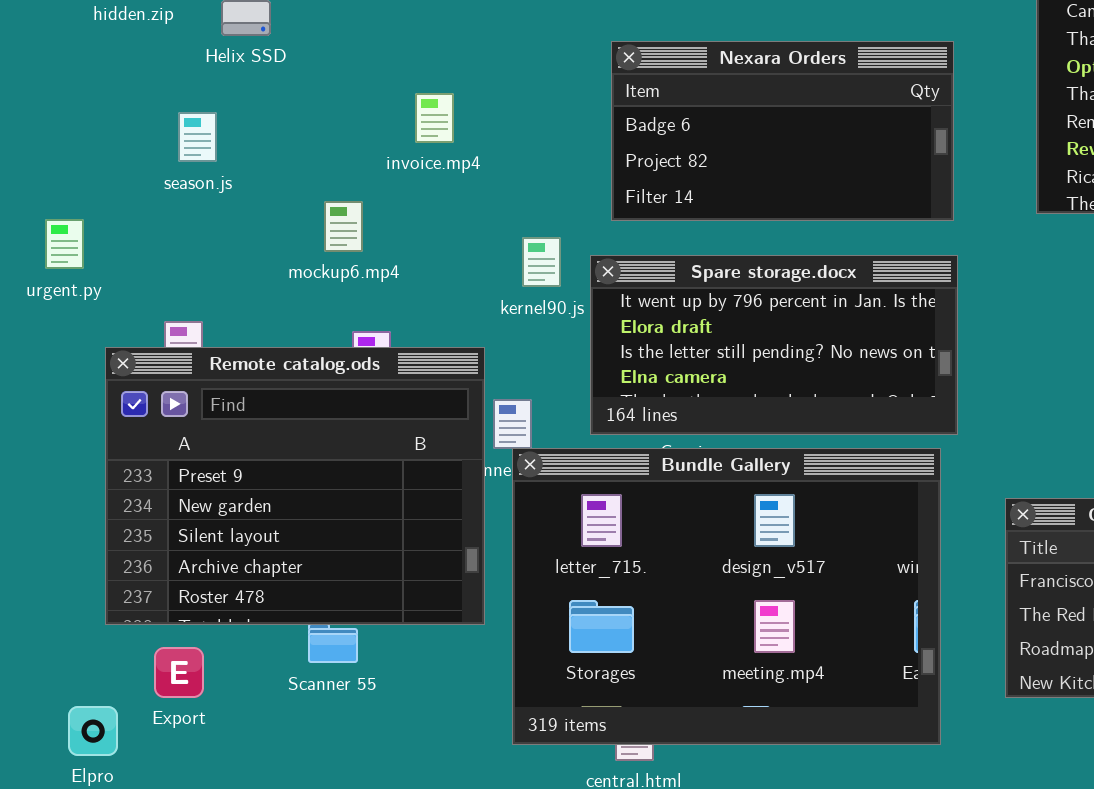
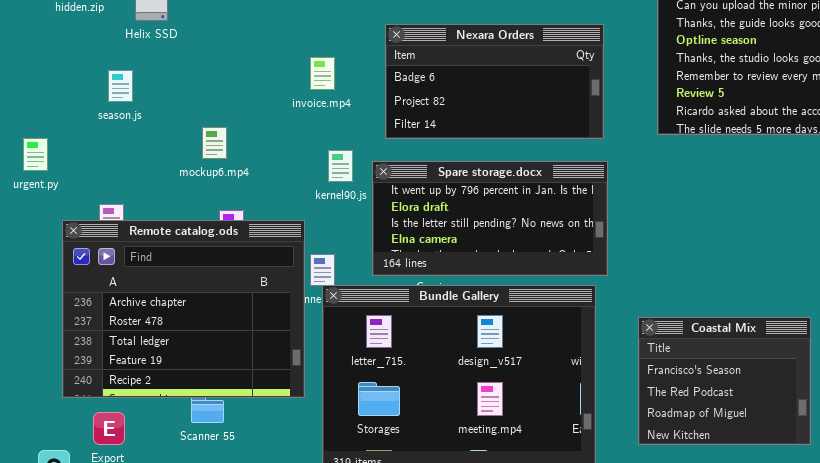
invoice.mp4: [415,93,454,143] -> [310,57,335,90], moved
Remote catalog.ods: [105,347,485,625] -> [62,220,305,398], scrolled down 3 rows

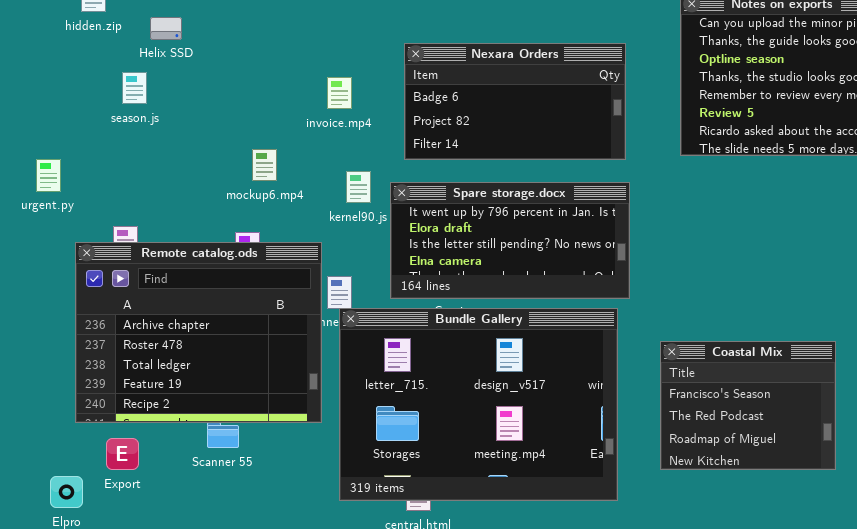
season.js: [108,70,133,102] -> [122,72,147,104], moved
mockup6.mp4: [202,127,227,159] -> [252,149,277,181], moved

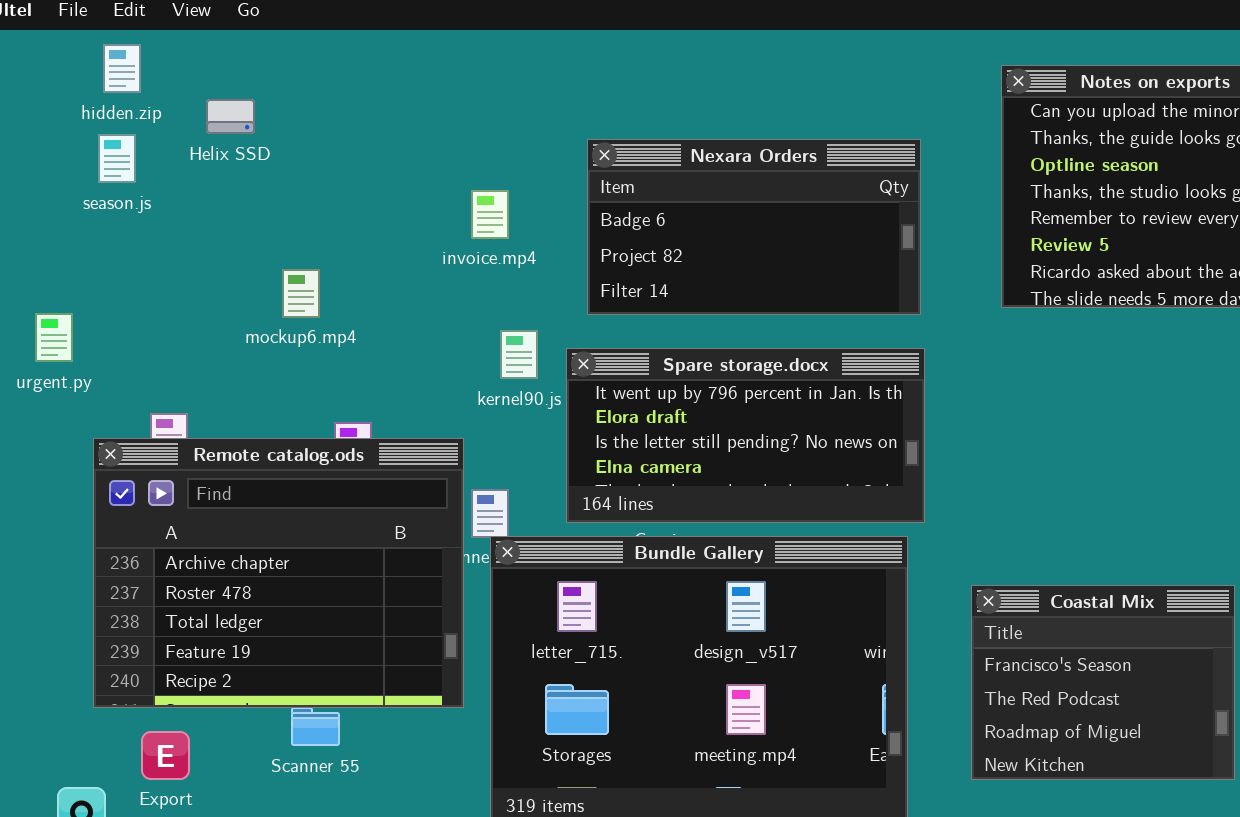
season.js: [122,72,147,104] -> [98,134,136,183], moved
mockup6.mp4: [252,149,277,181] -> [282,269,320,318], moved

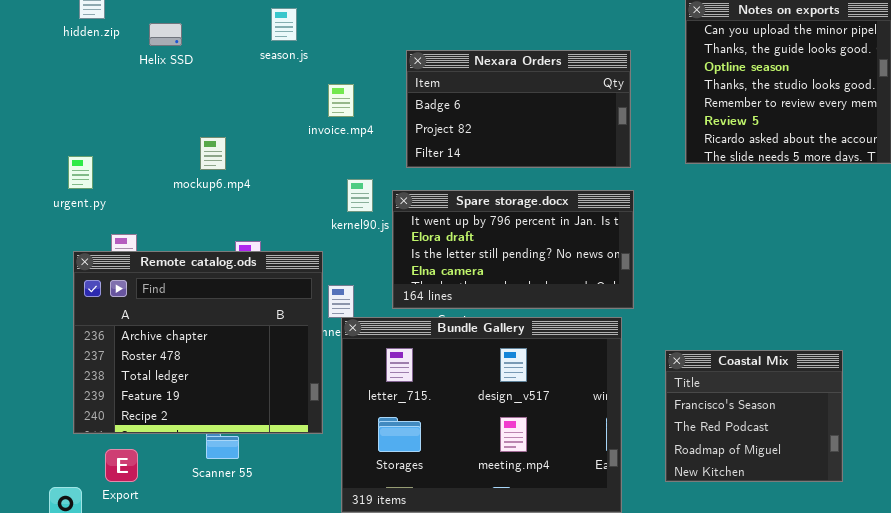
season.js: [98,134,136,183] -> [271,8,297,41], moved
urgent.py: [35,313,73,362] -> [68,156,93,189], moved

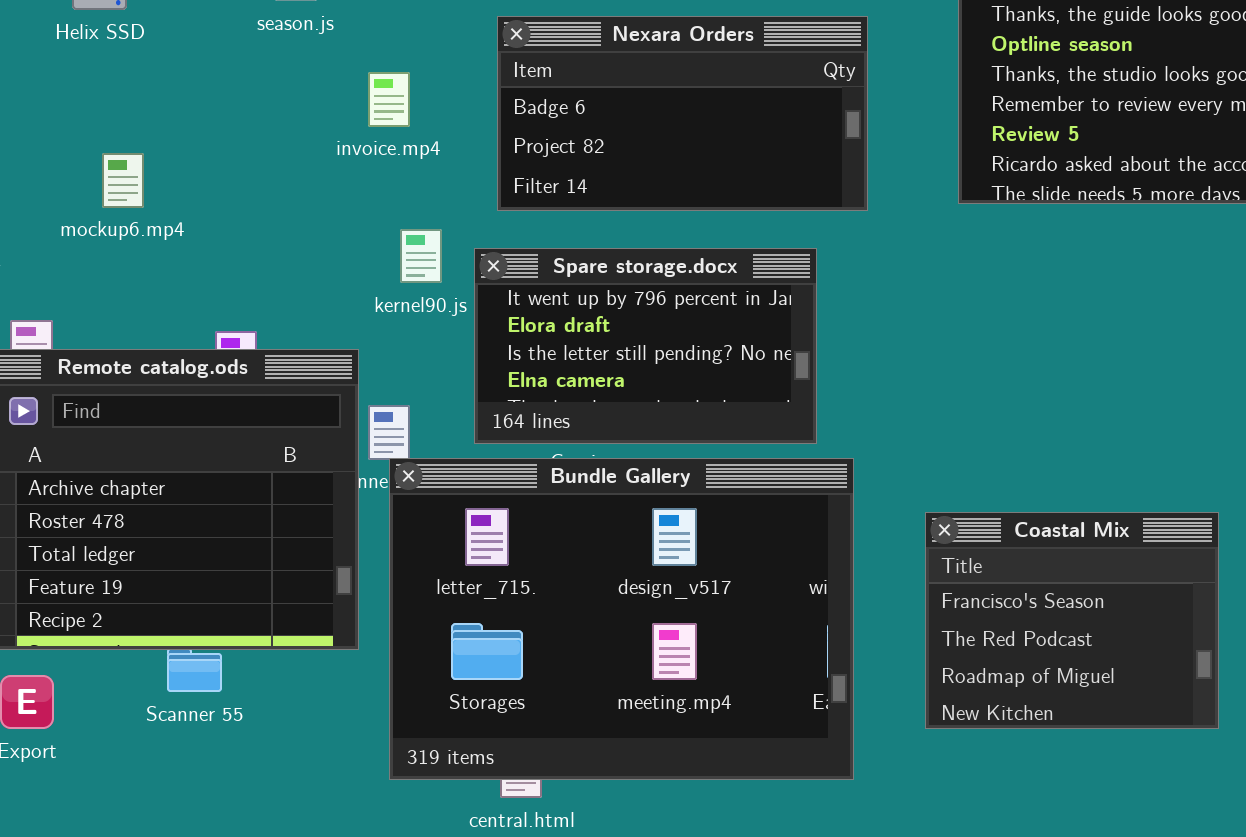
mockup6.mp4: [200,137,226,170] -> [102,153,144,208], moved
Spare storage.docx: [392,190,634,309] -> [474,248,817,444], resized

